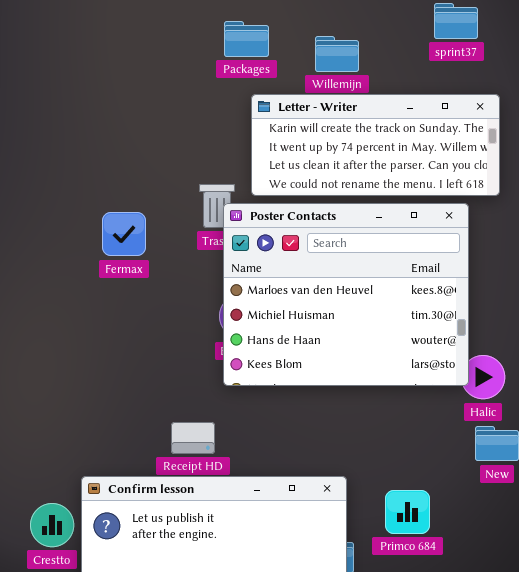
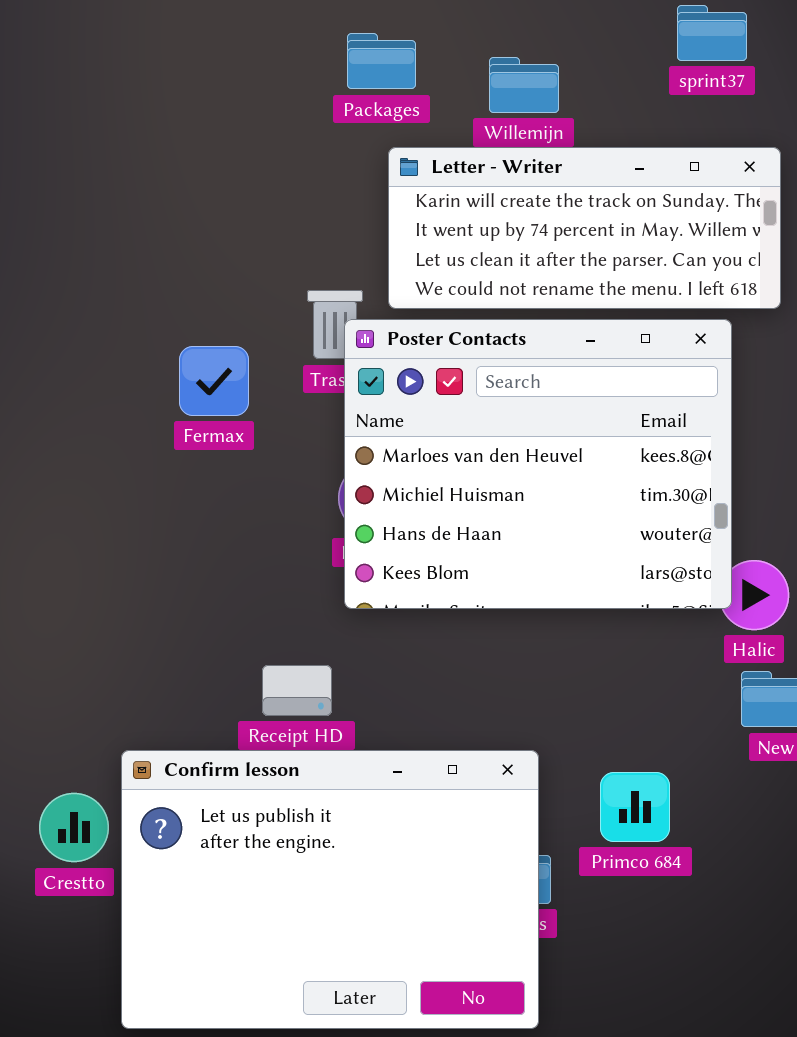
Fermax: [102,212,146,256] -> [179,346,249,416], moved

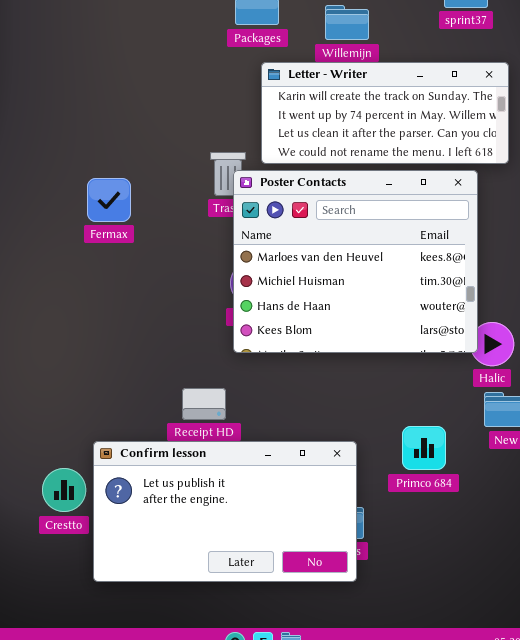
Fermax: [179,346,249,416] -> [87,178,131,222], moved
Confirm lesson: [121,750,539,1029] -> [93,441,357,582], resized
Primco 684: [600,772,670,842] -> [402,426,446,470], moved

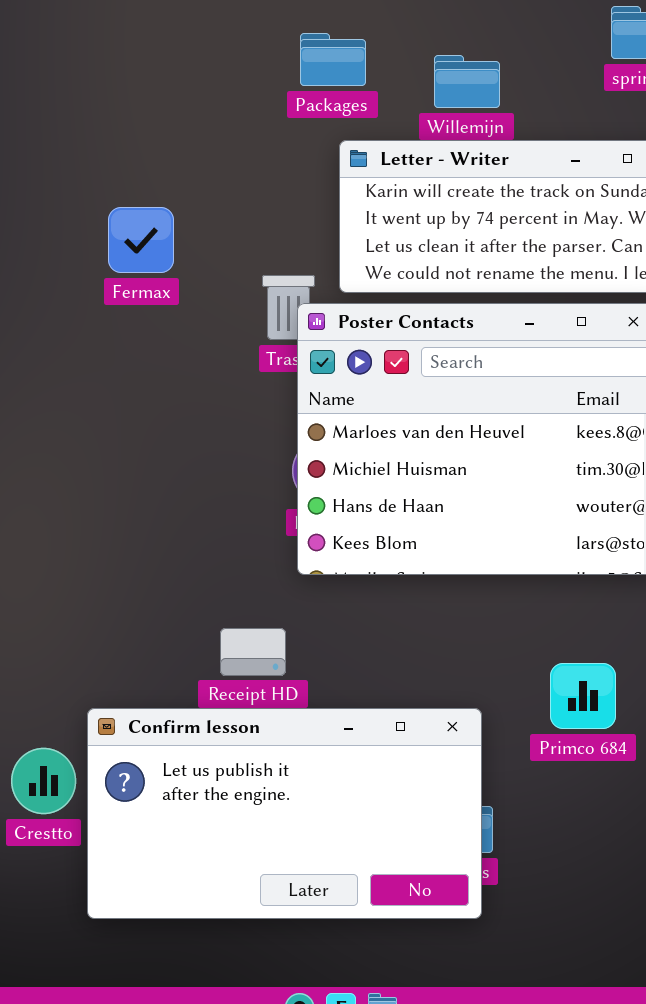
Fermax: [87,178,131,222] -> [108,207,174,273], moved
Primco 684: [402,426,446,470] -> [550,663,616,729], moved

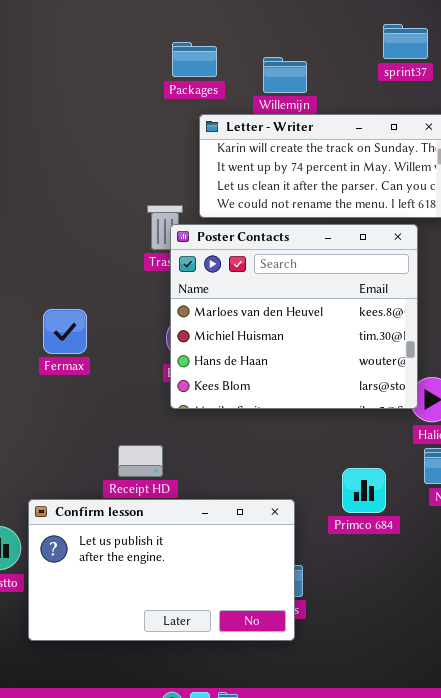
Fermax: [108,207,174,273] -> [43,309,87,354], moved

